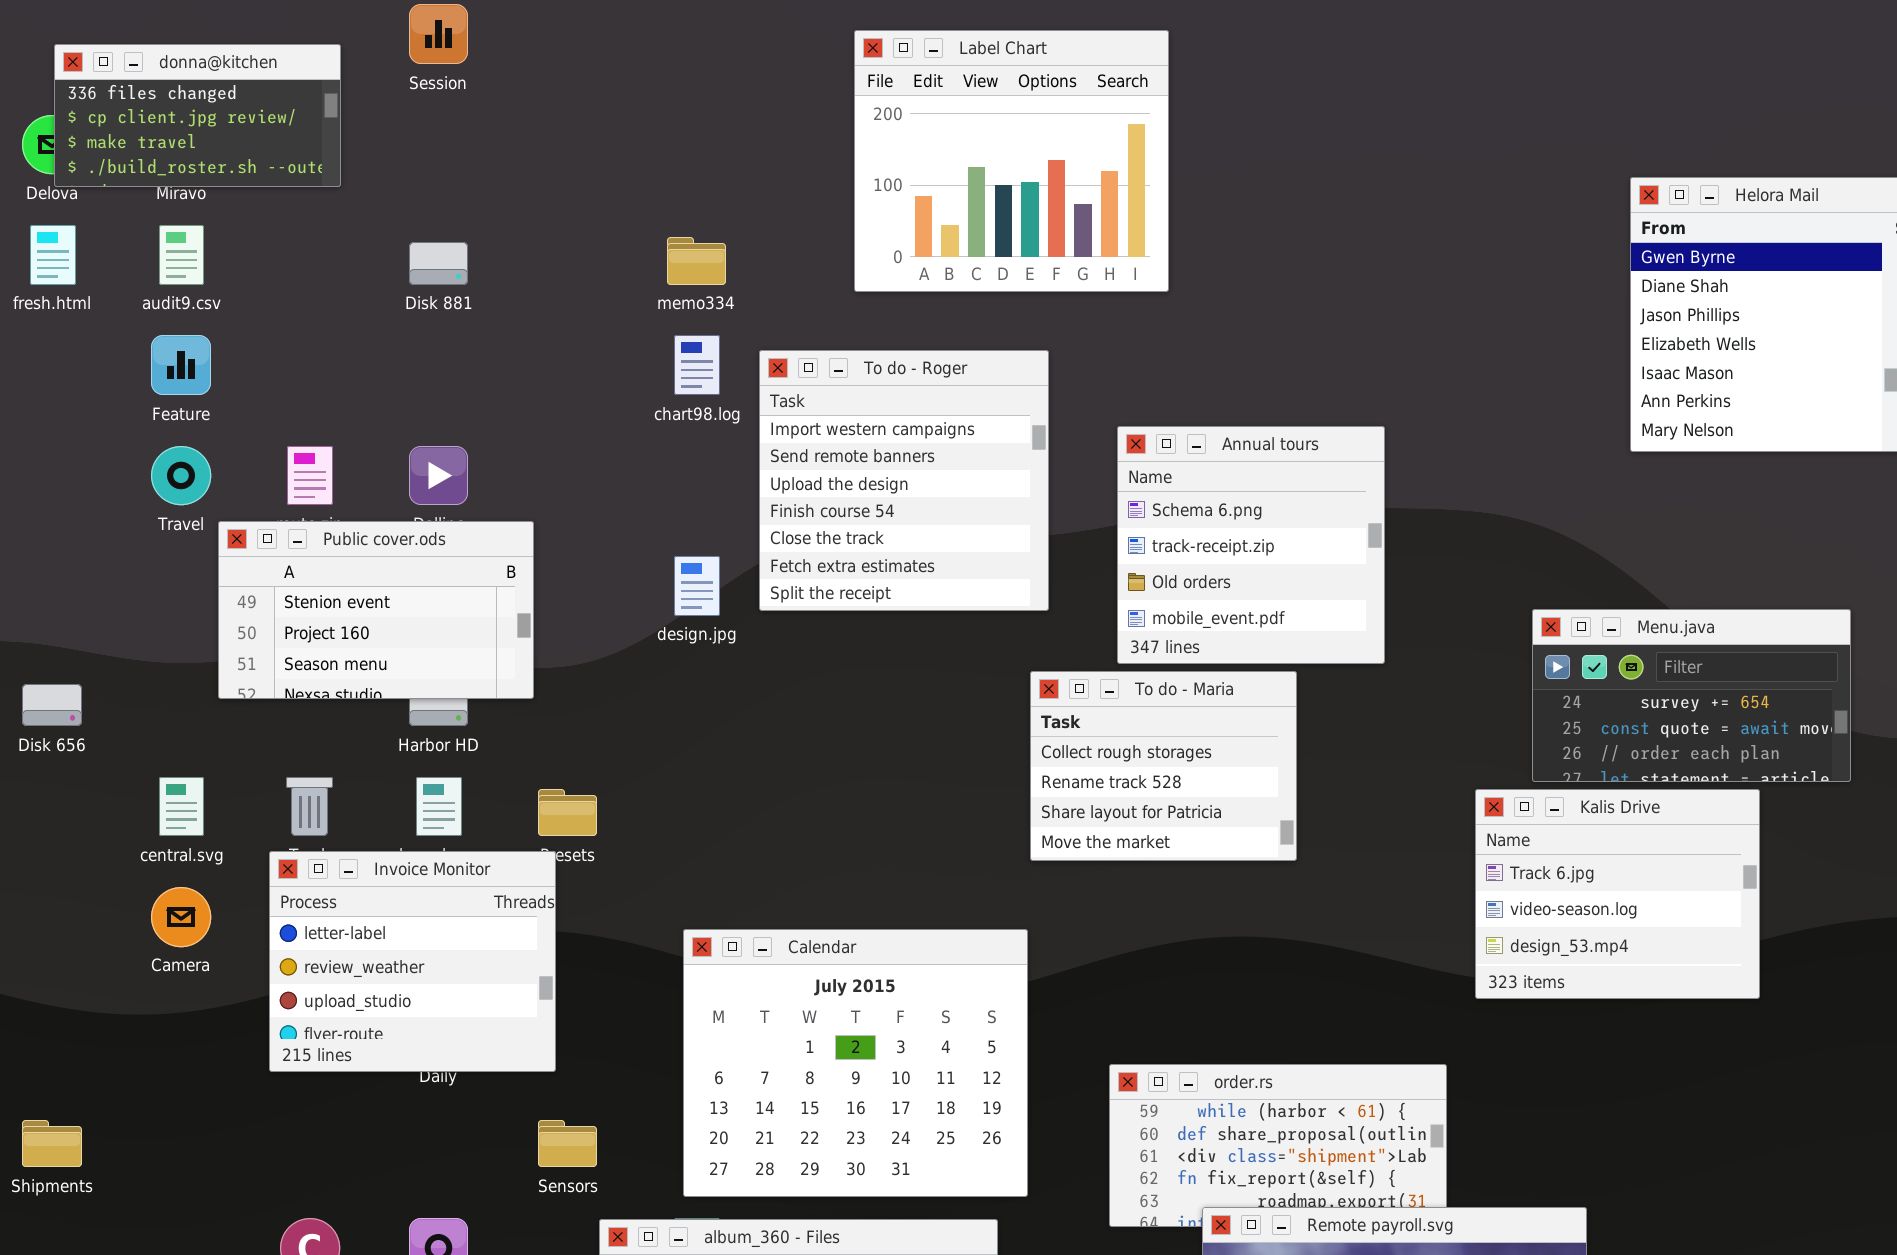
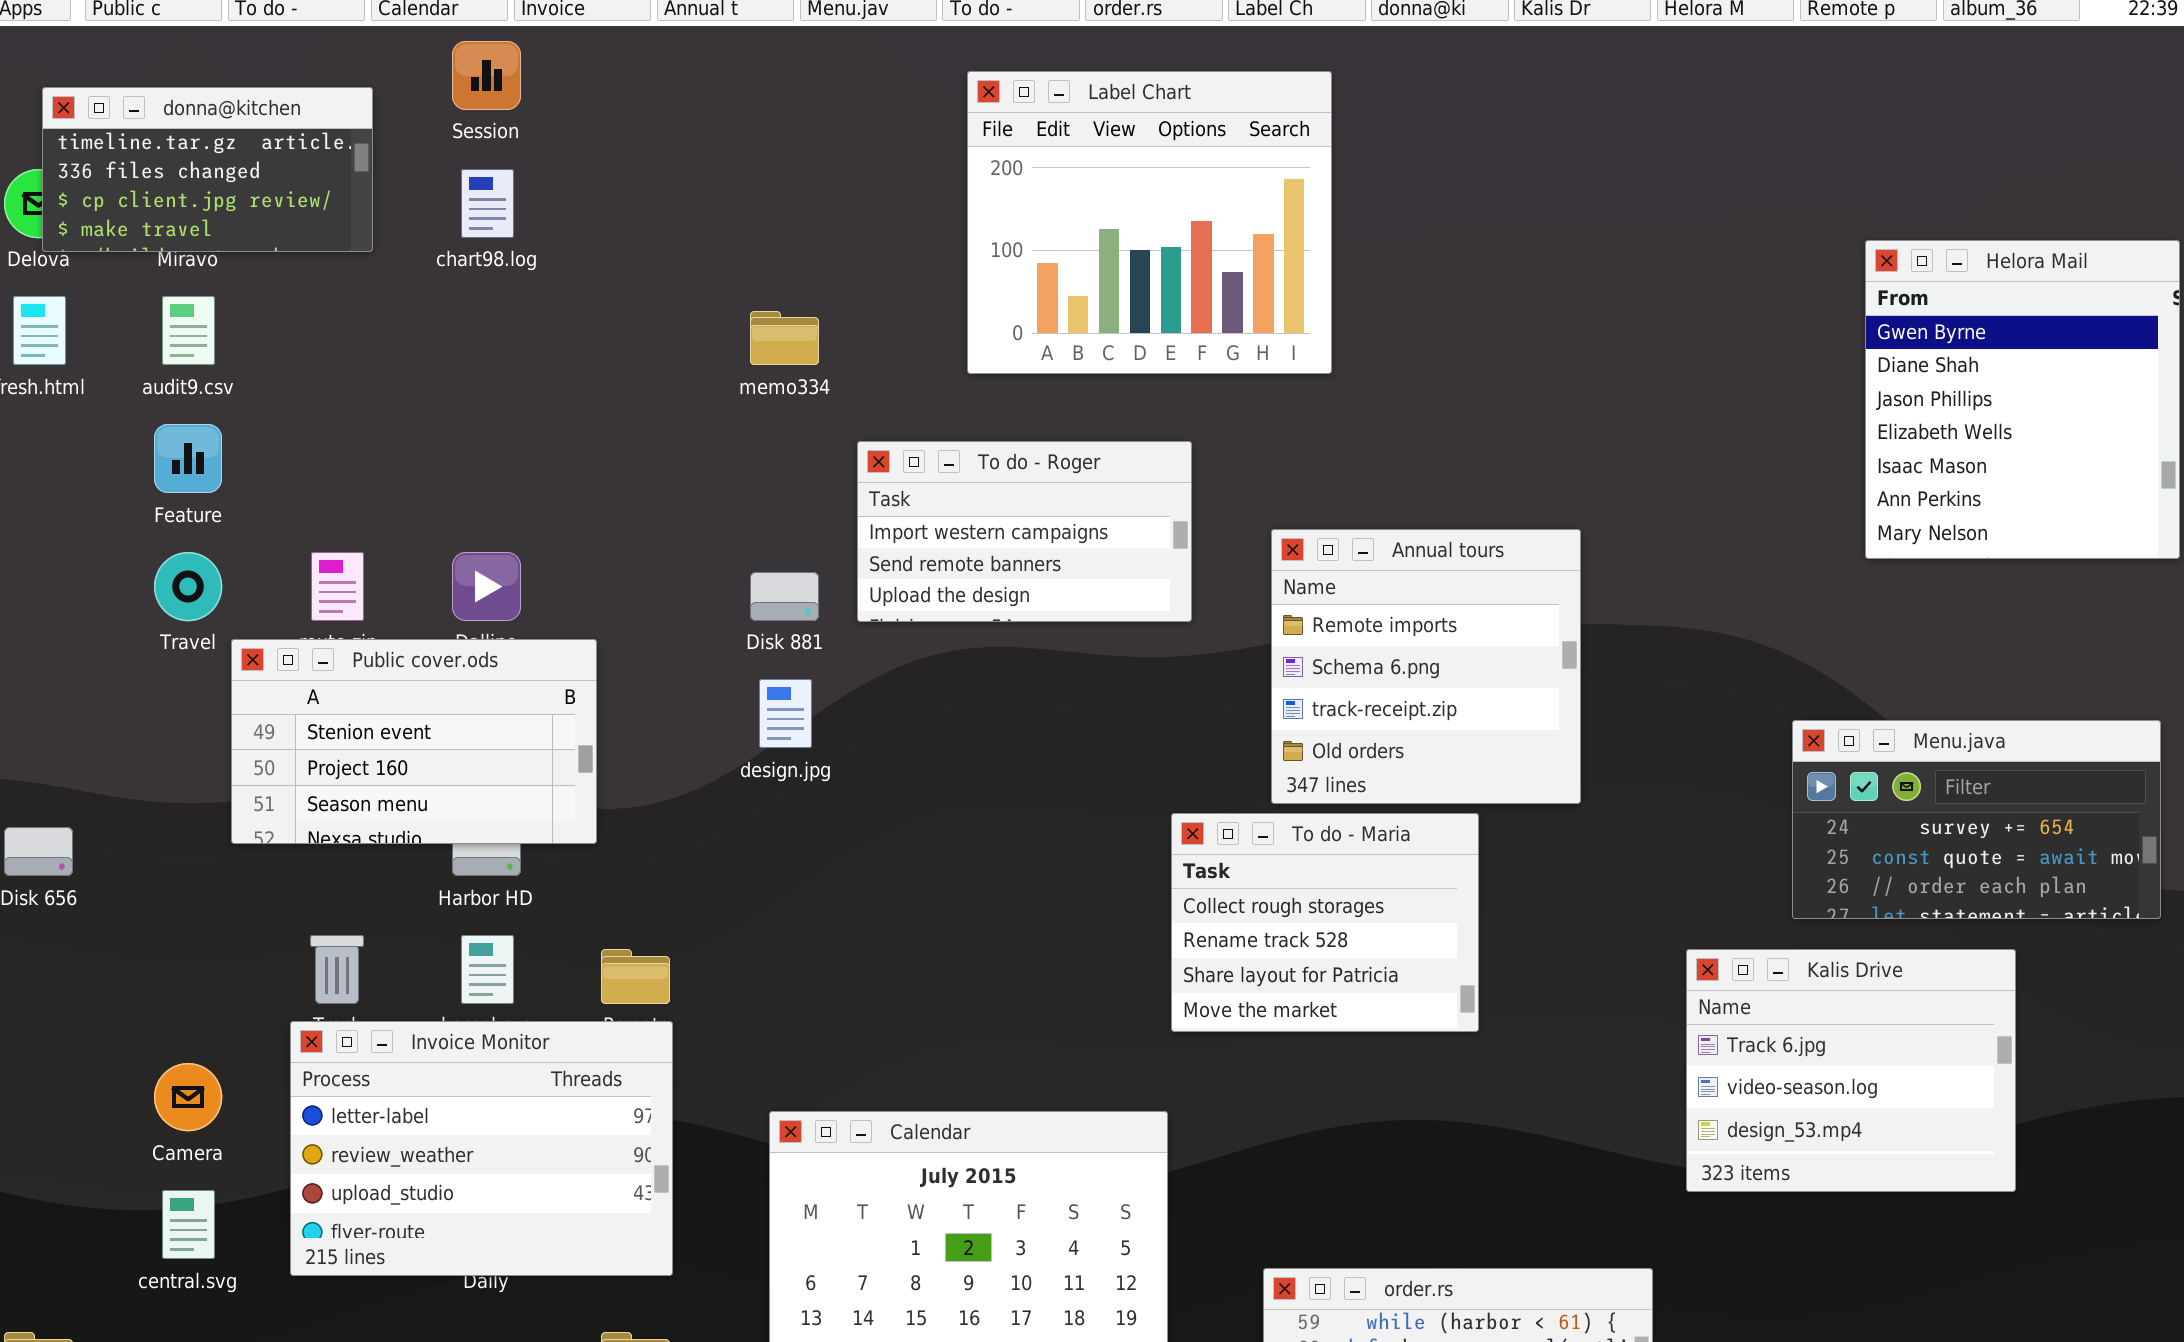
donna@kitchen: [54,44,341,187] -> [42,87,373,252], scrolled up 1 row
Disk 881: [409,242,468,285] -> [750,572,819,621], moved
chart98.log: [674,335,720,395] -> [461,169,514,238], moved
To do - Roger: [759,350,1049,611] -> [857,441,1192,622], resized
Annual tours: [1117,426,1385,664] -> [1271,529,1581,804], scrolled up 1 row
Menu.java: [1532,609,1851,782] -> [1792,720,2161,919], moved
central.svg: [159,777,204,836] -> [162,1190,215,1259], moved
Invoice Monitor: [269,851,556,1072] -> [290,1021,673,1276], resized

